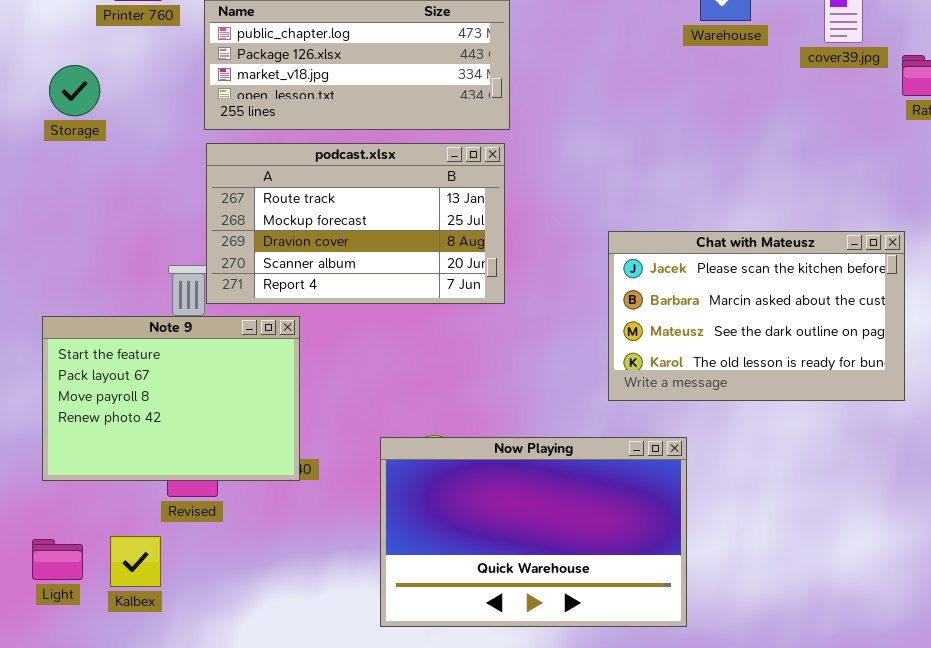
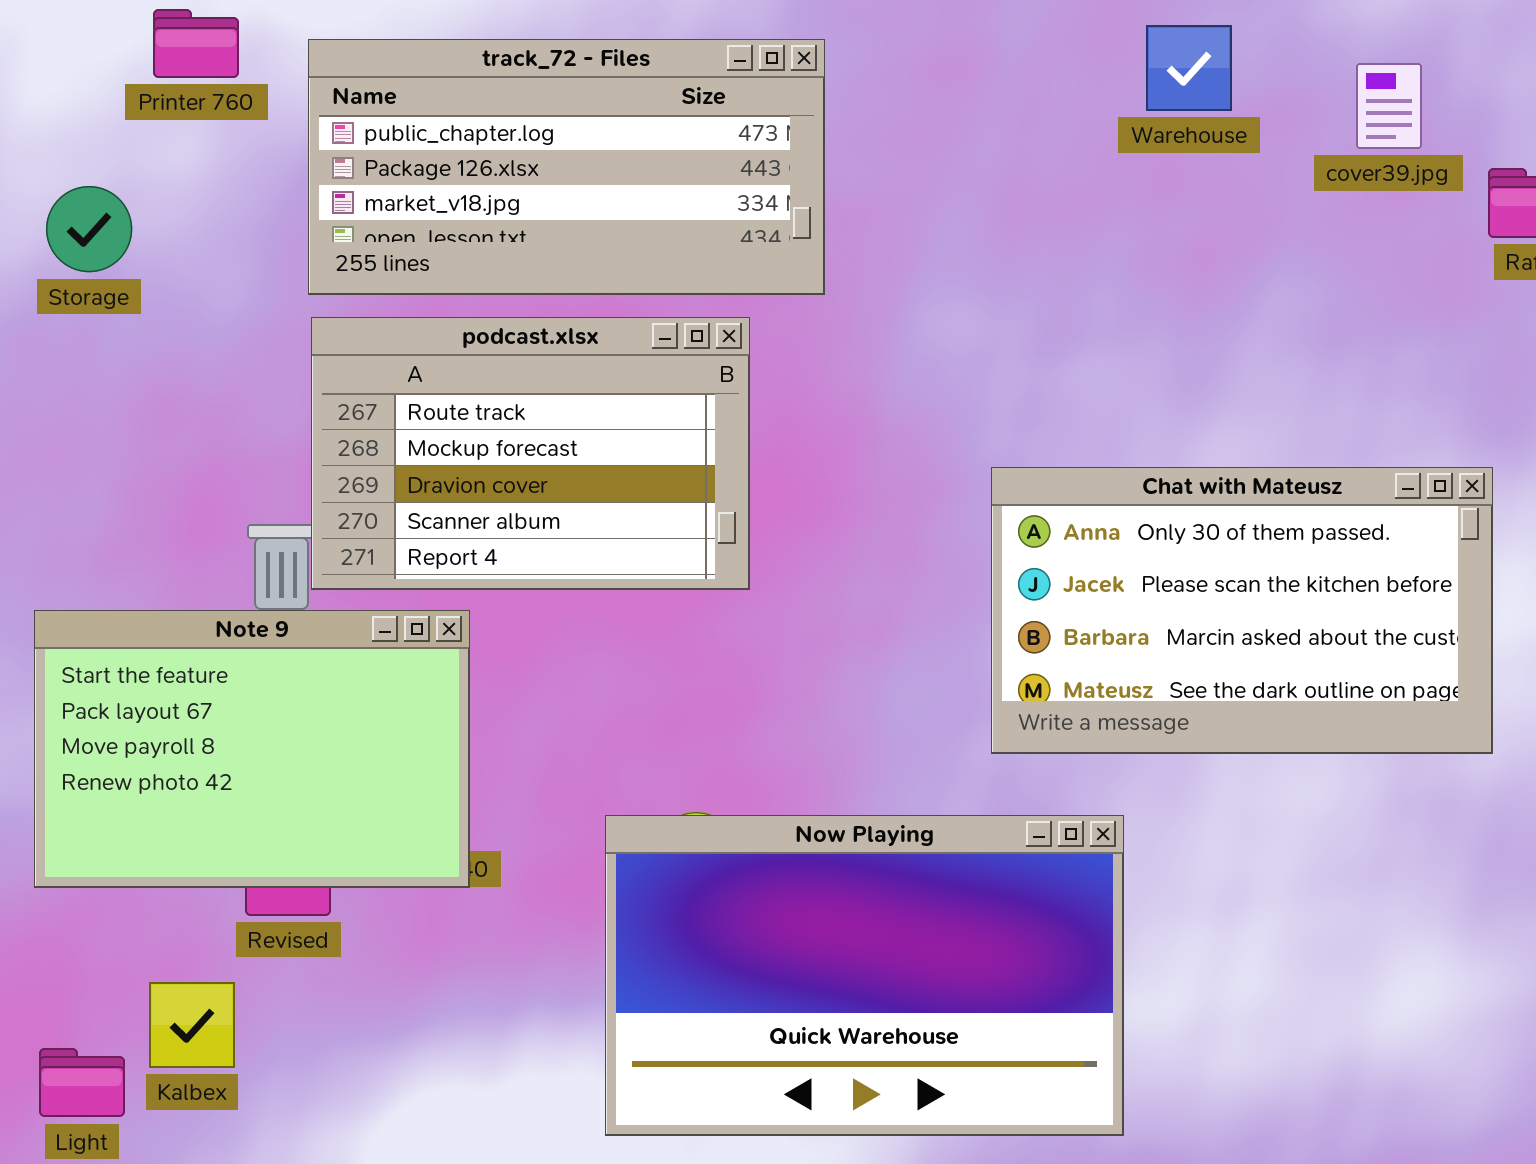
podcast.xlsx: [206,143,505,304] -> [311,317,750,590], resized
Chat with Mateusz: [608,231,905,401] -> [991,467,1493,754], scrolled up 1 row
Light: [32,539,83,580] -> [39,1048,125,1117], moved

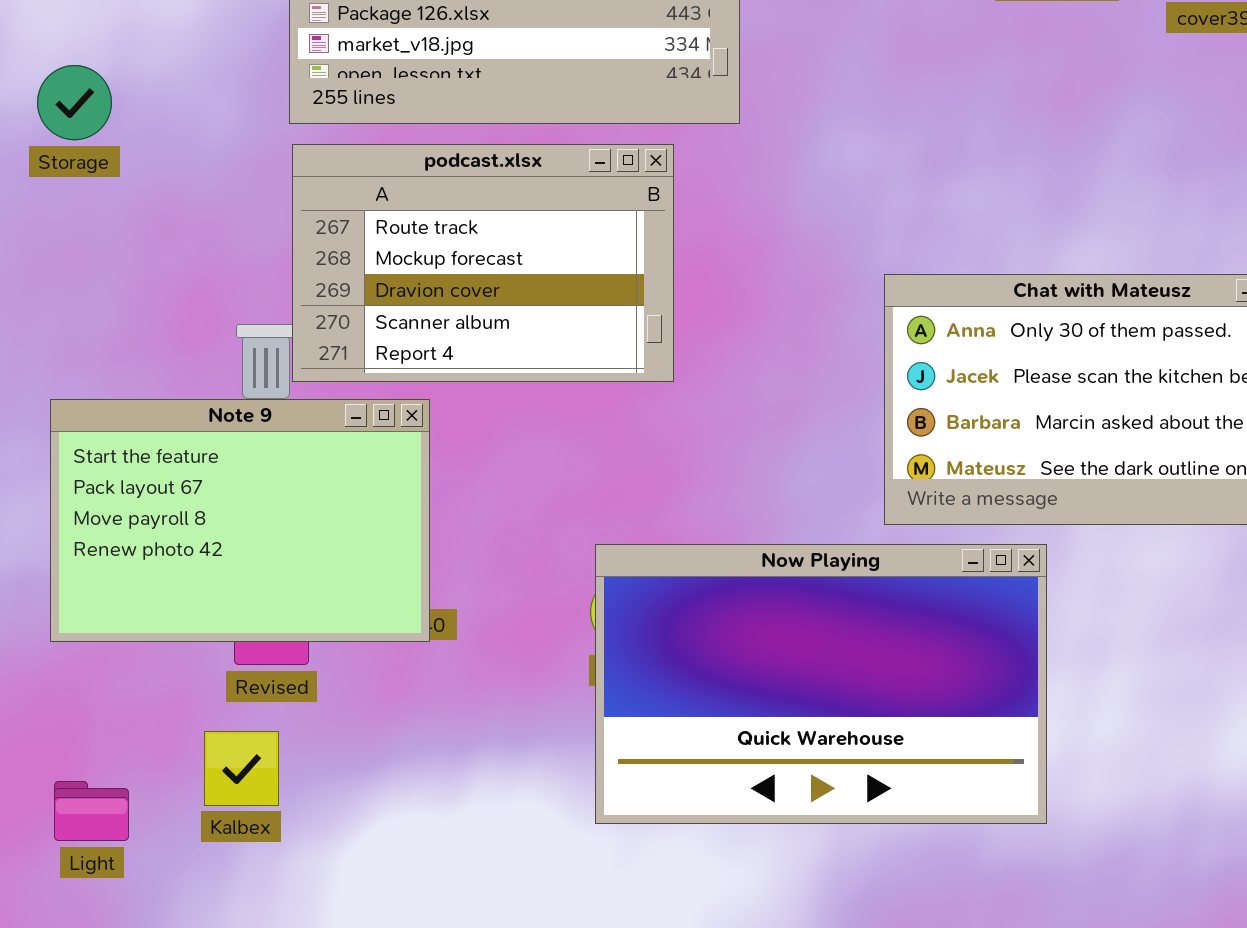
Storage: [46,186,132,272] -> [37,65,112,140], moved
Now Playing: [605,815,1124,1136] -> [595,544,1047,824], moved
Kalbex: [149,982,235,1068] -> [204,731,279,806], moved

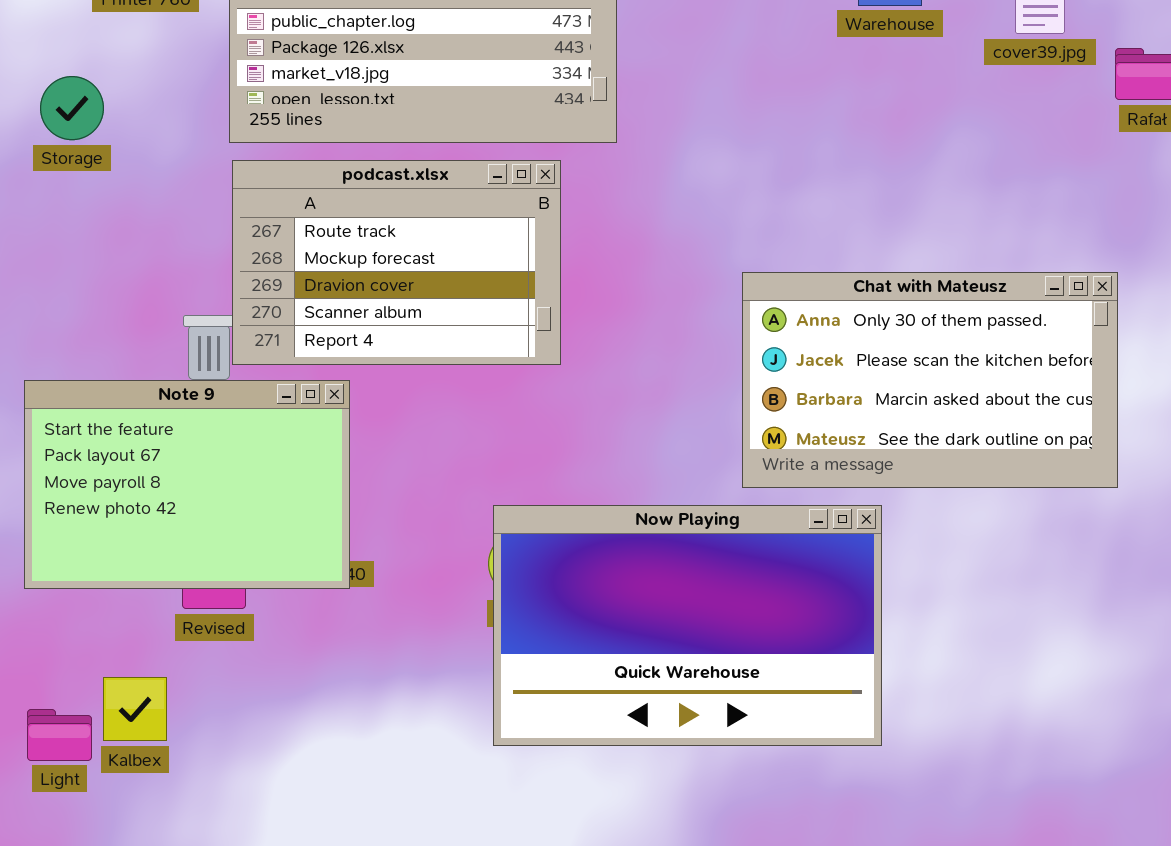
Storage: [37,65,112,140] -> [40,76,104,140], moved
Kalbex: [204,731,279,806] -> [103,677,167,741], moved

